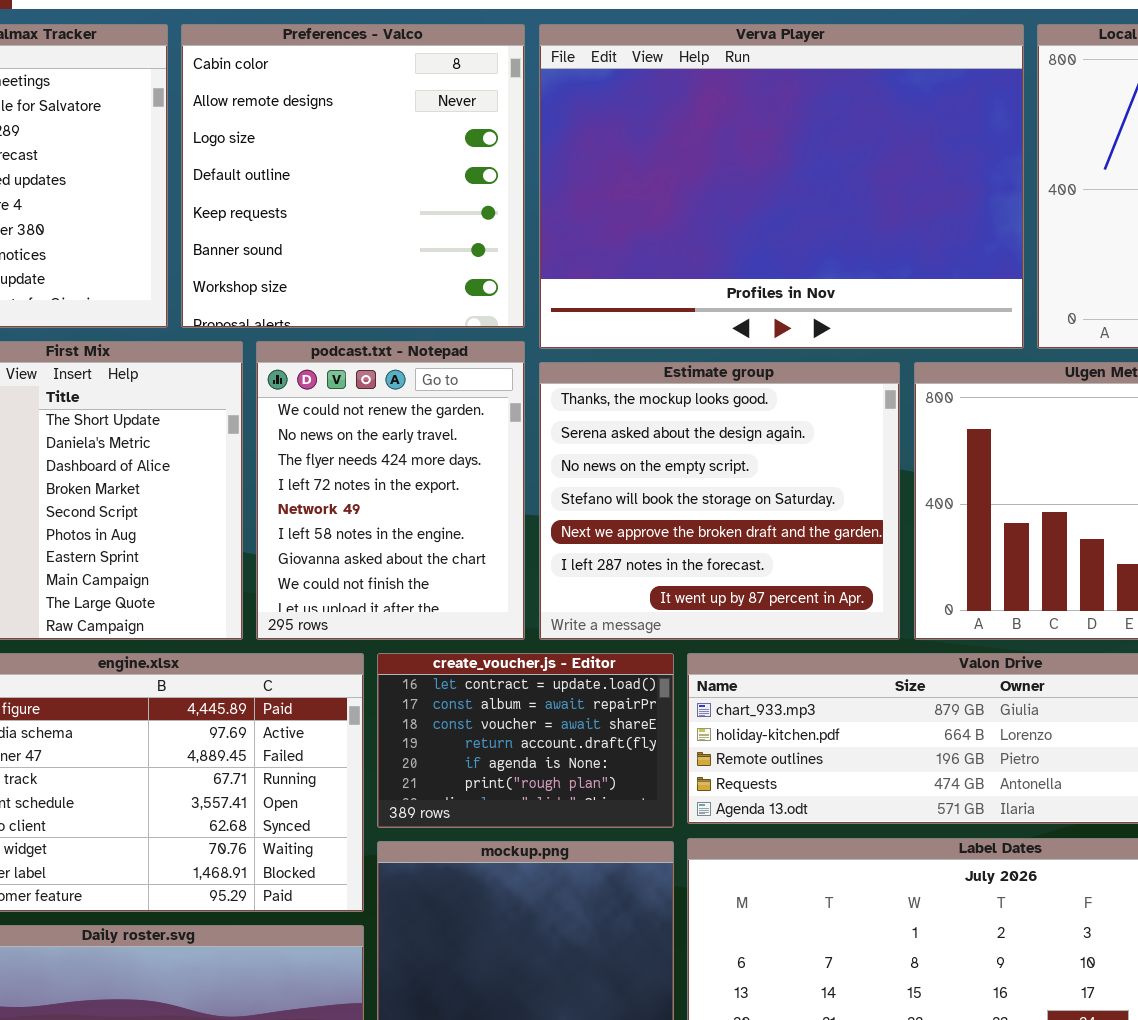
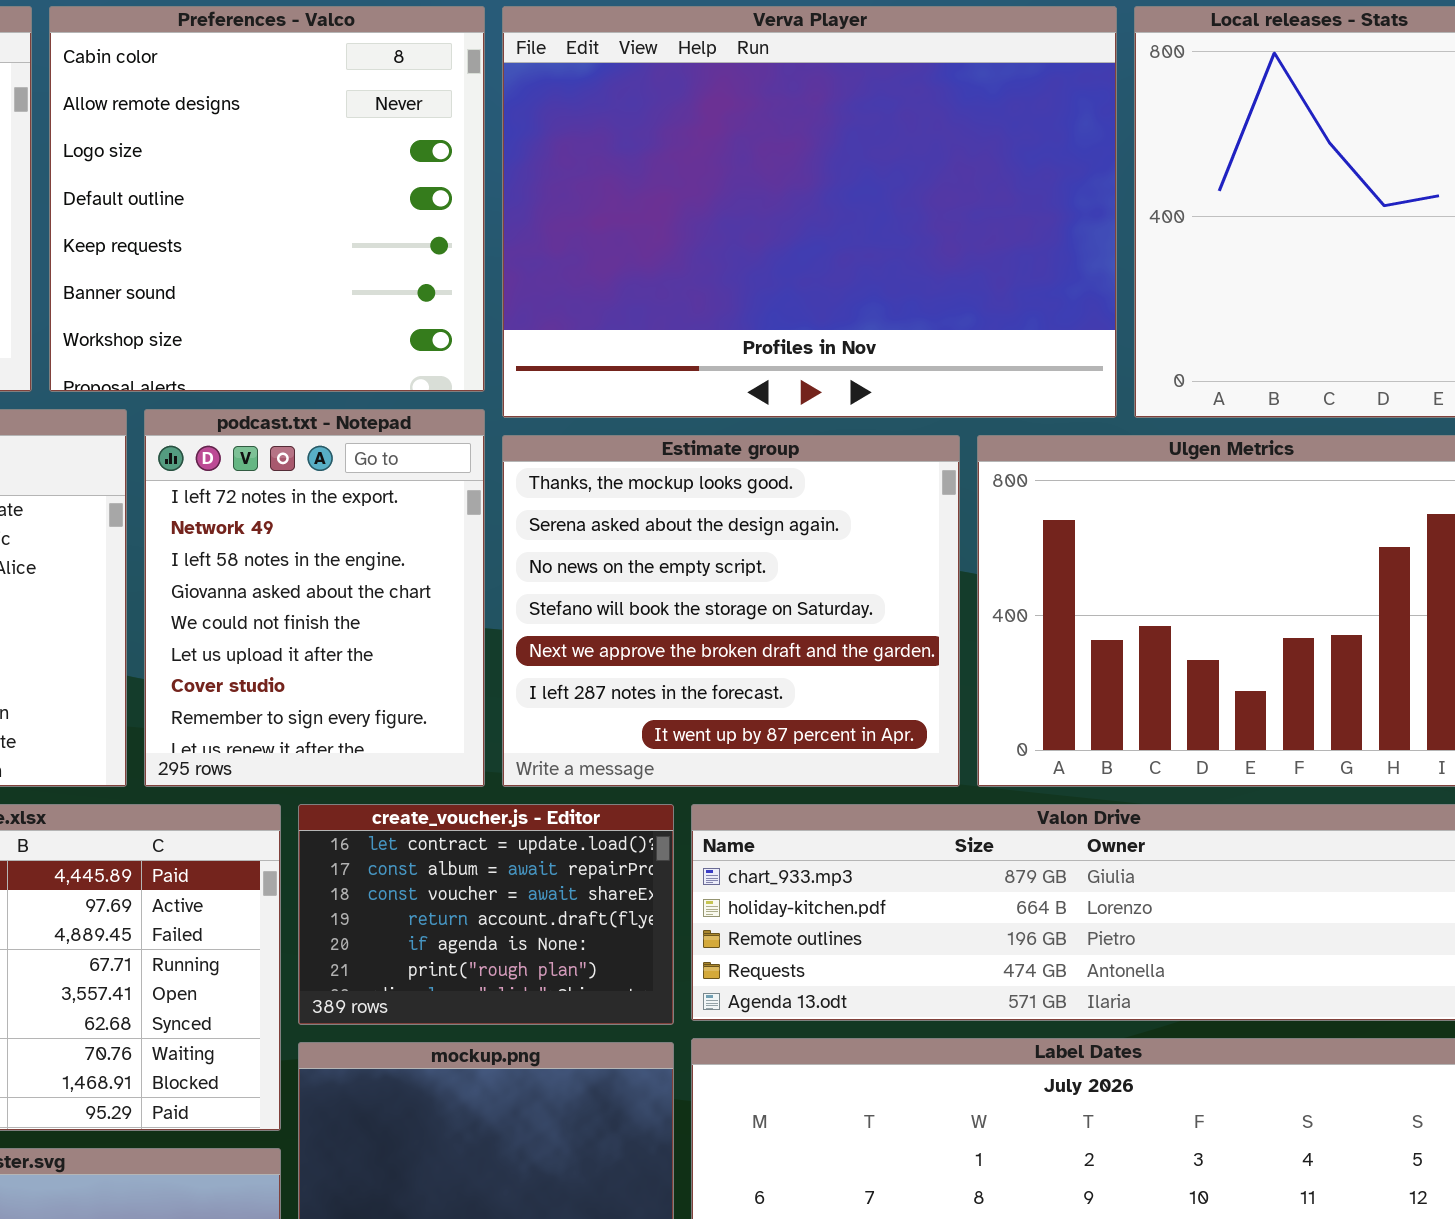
podcast.txt - Notepad: [256,341,525,640] -> [144,409,485,787], scrolled down 3 rows

